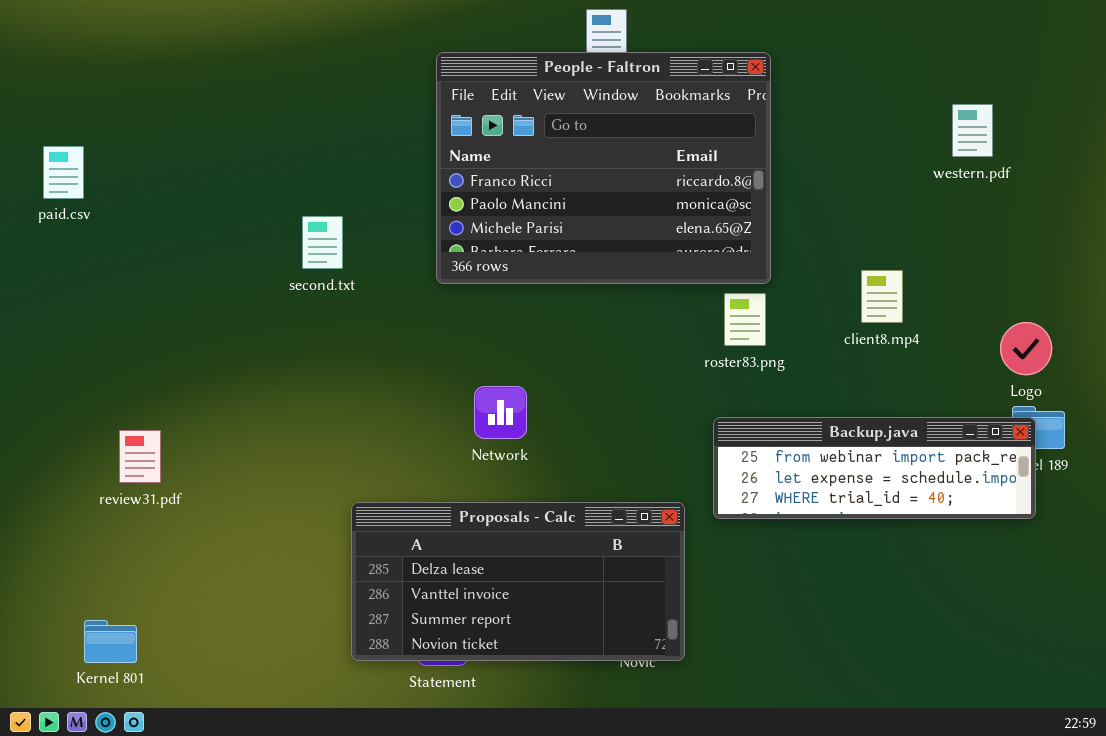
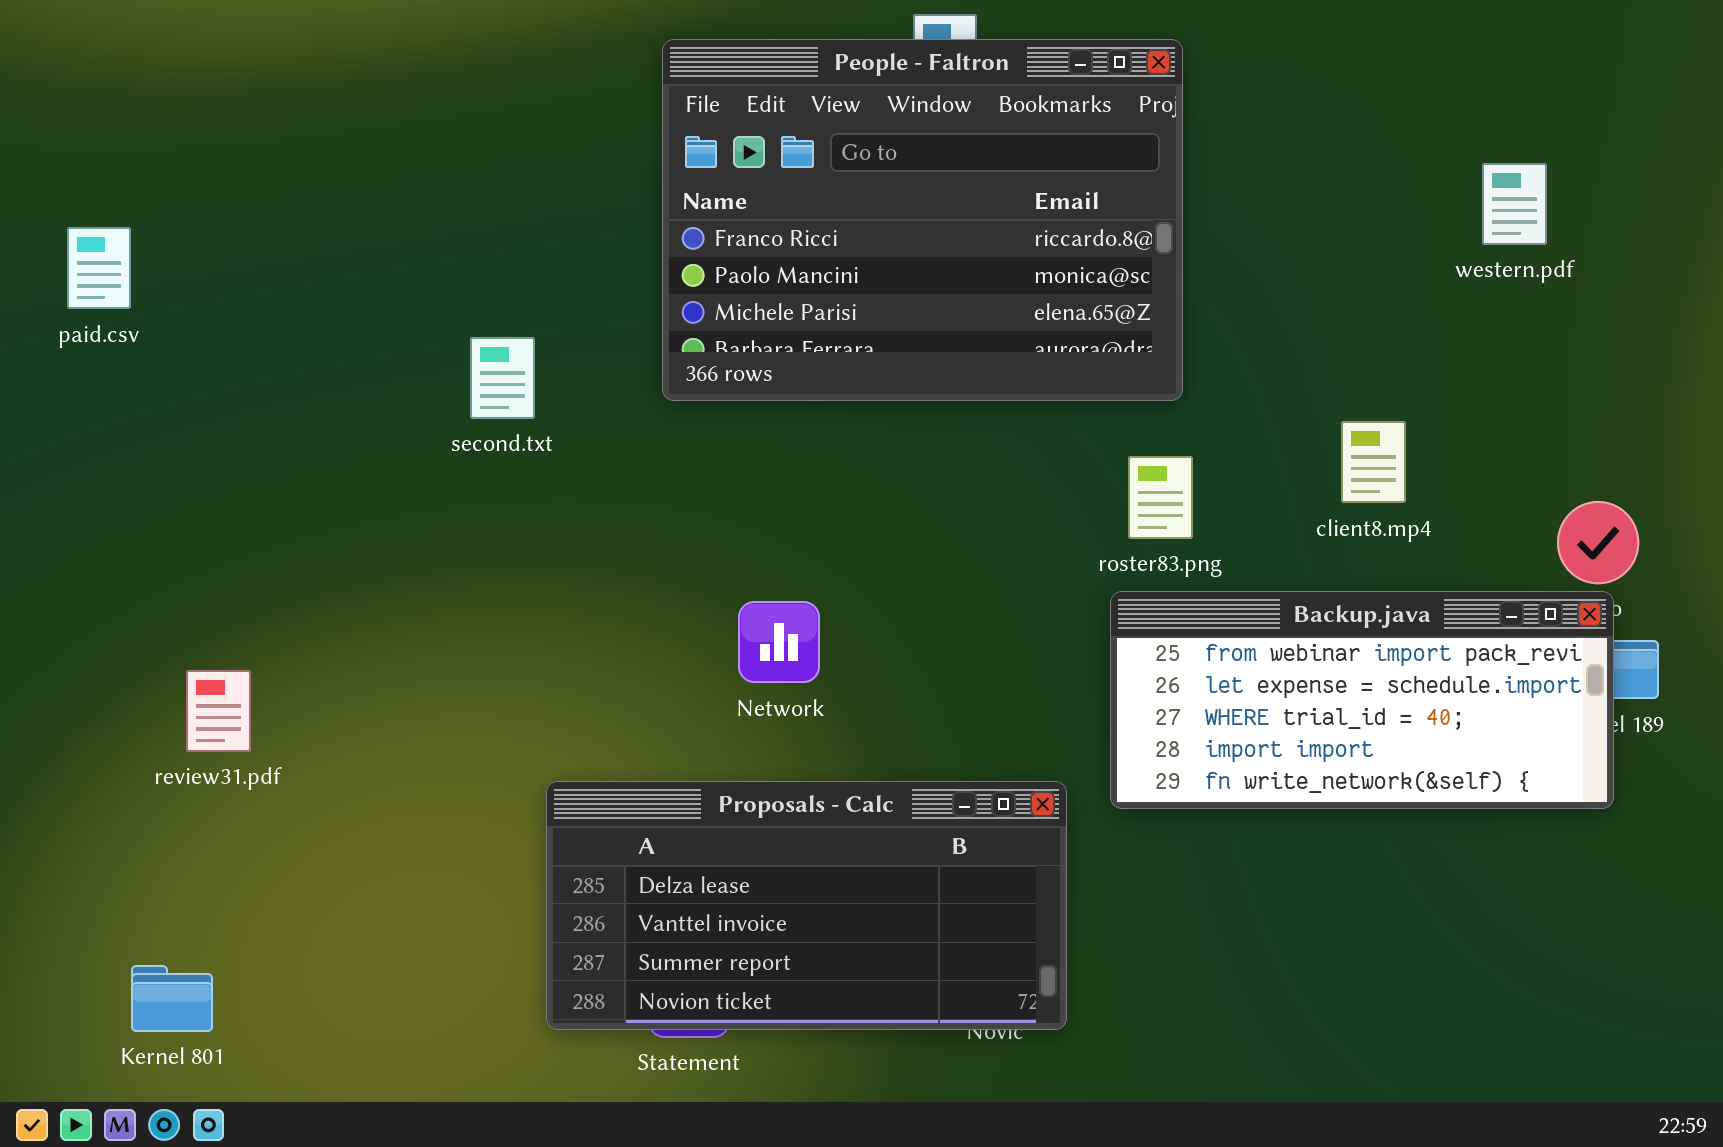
People - Faltron: [436,52,771,284] -> [662,39,1183,401], moved
Backup.java: [713,417,1036,519] -> [1110,591,1614,809], resized

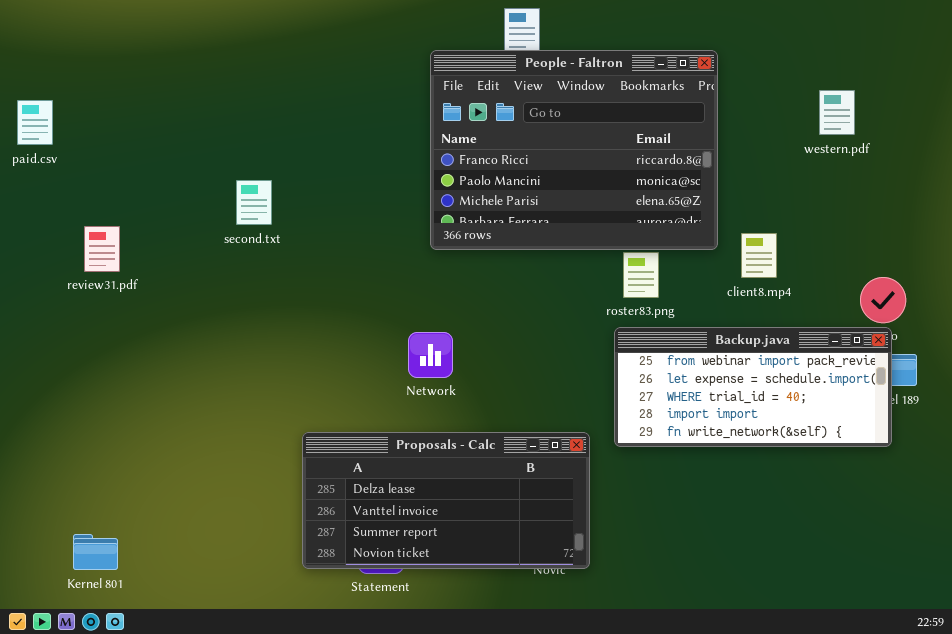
People - Faltron: [662,39,1183,401] -> [430,50,718,250], moved
paid.csv: [67,227,131,309] -> [17,100,53,145], moved
second.txt: [470,337,535,419] -> [236,180,272,225], moved
review31.pdf: [186,670,251,752] -> [84,226,120,272], moved

